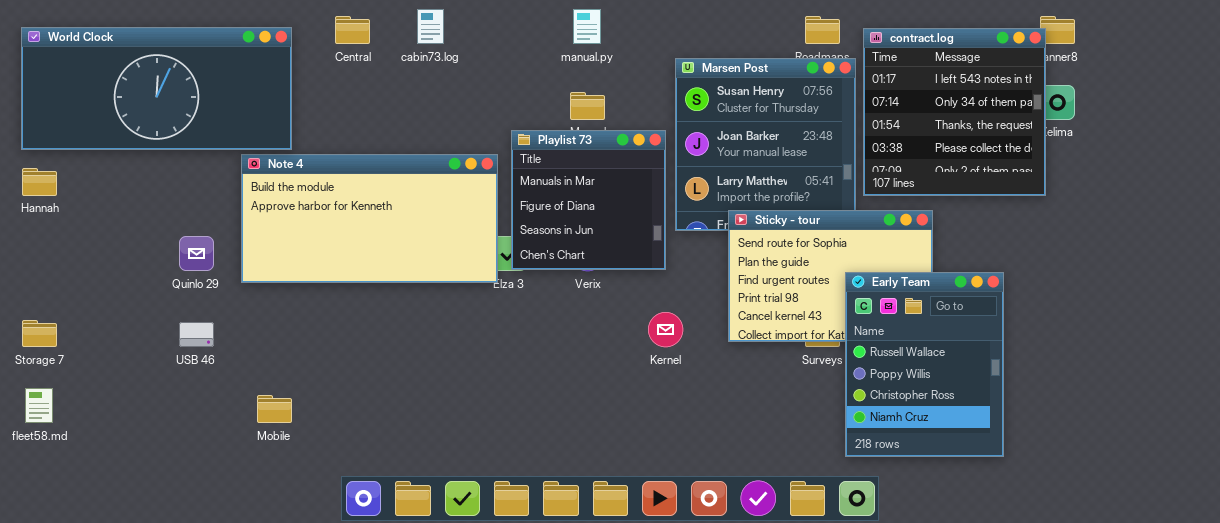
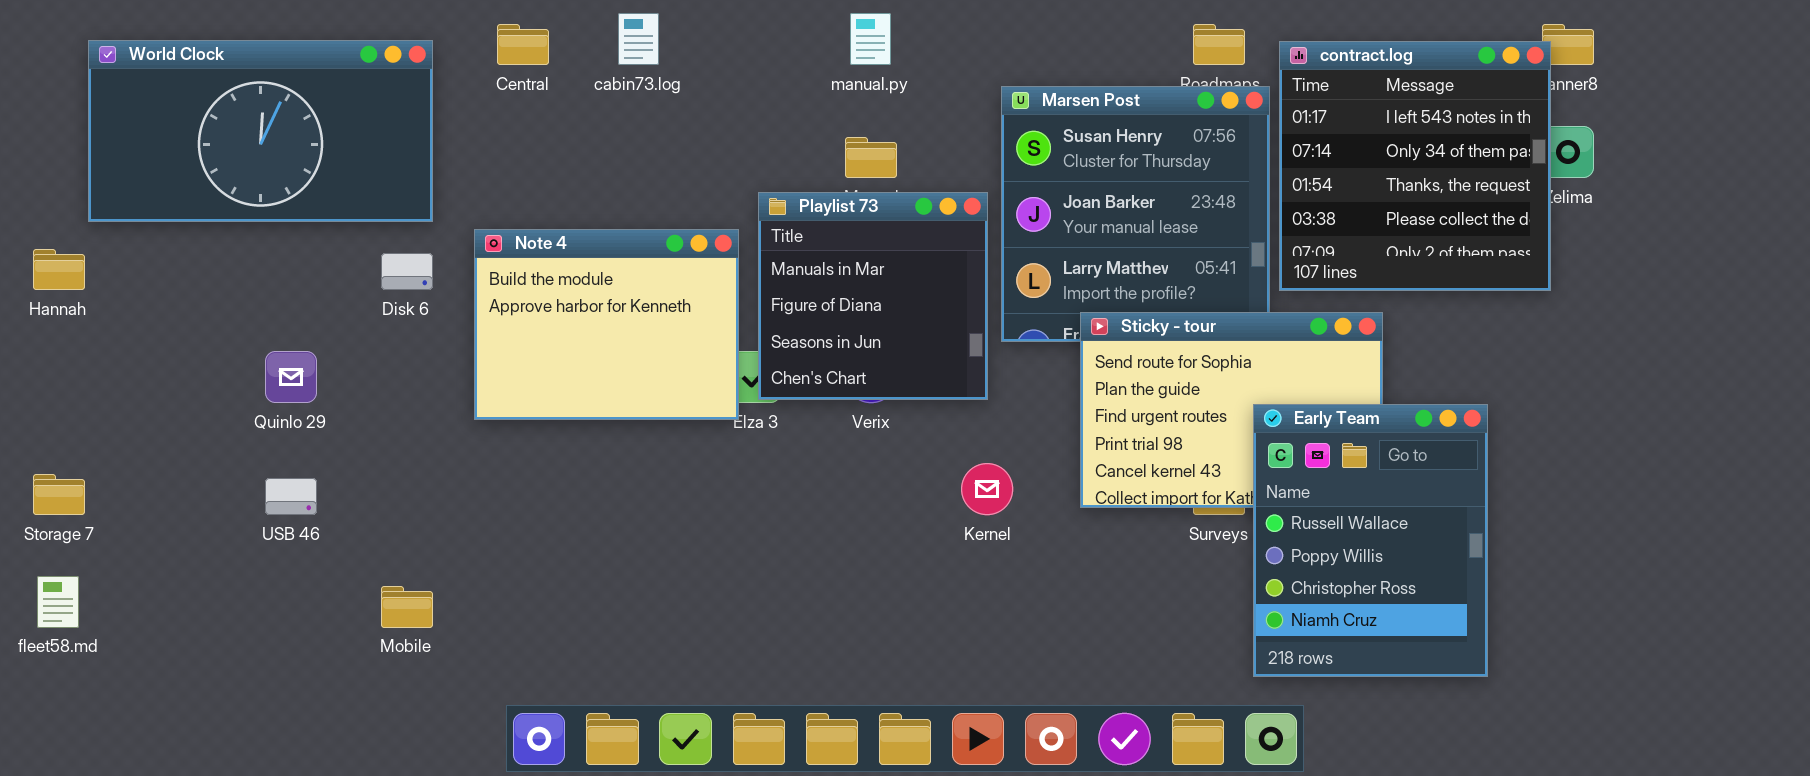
World Clock: [21,27,292,150] -> [88,40,433,222], resized
Note 4: [241,154,498,283] -> [474,229,739,420], resized

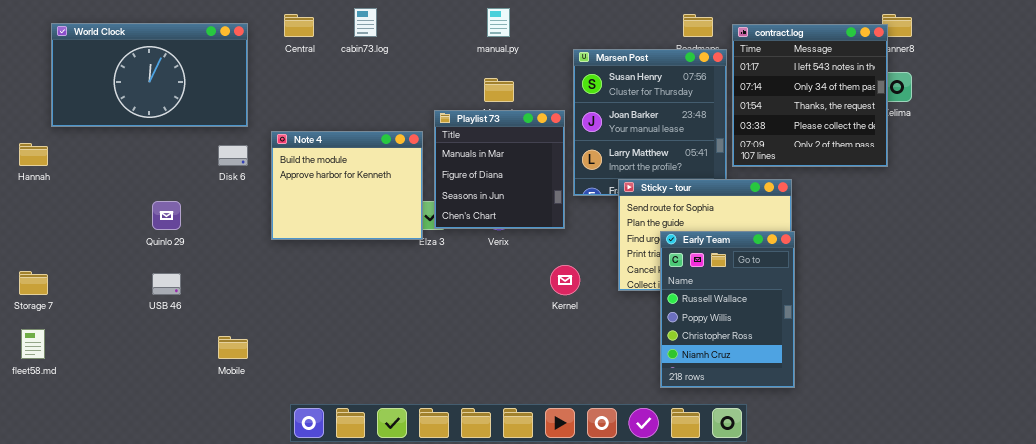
Early Team: [1253,404,1488,677] -> [660,231,795,388], moved

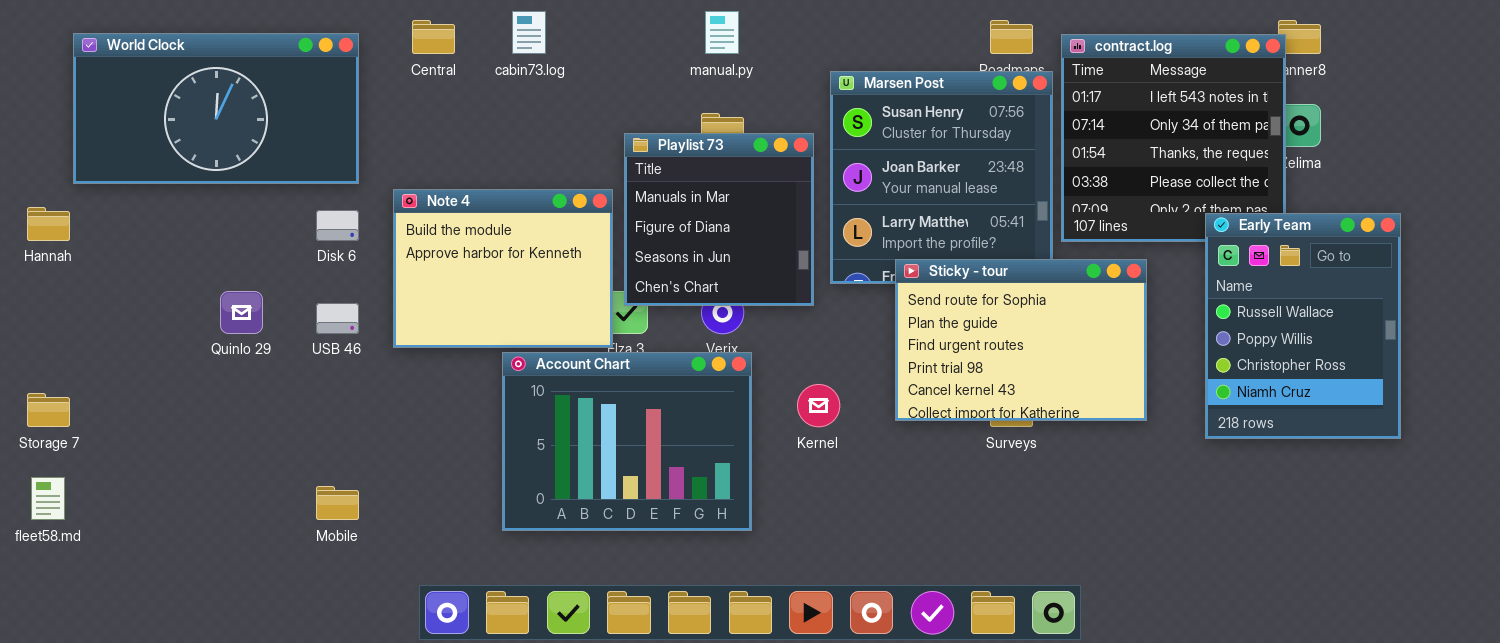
Playlist 73: [434,110,565,229] -> [624,133,814,306], moved
Early Team: [660,231,795,388] -> [1205,213,1401,439], moved
Account Chart: none -> [502,352,752,531], opened
USB 46: [152,273,181,295] -> [316,303,359,334], moved

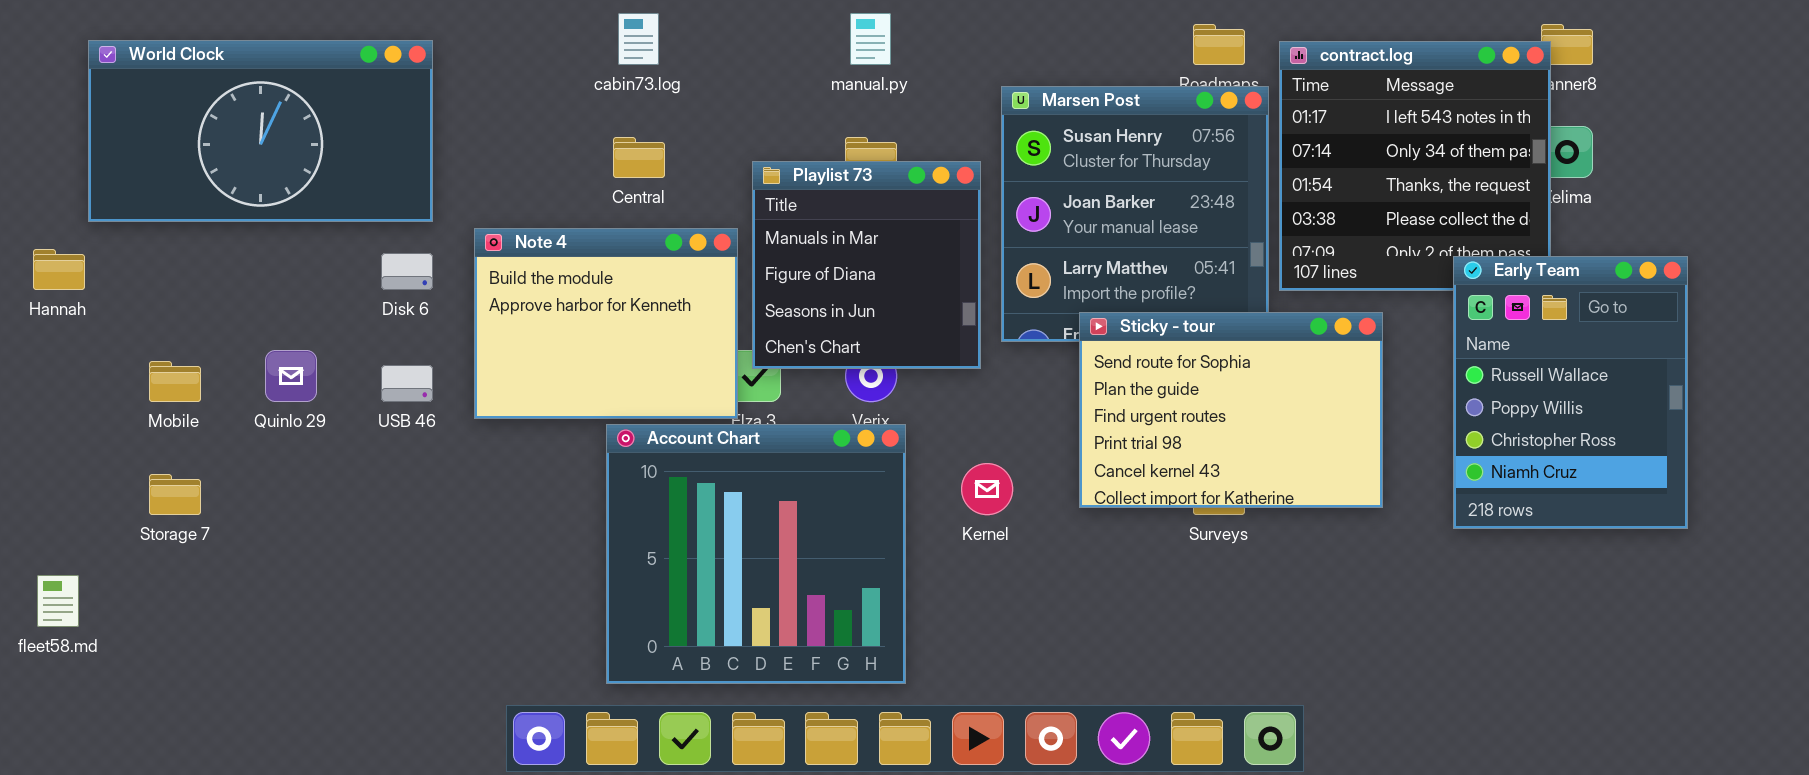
Central: [412,20,455,54] -> [613,137,665,178], moved
Account Chart: [502,352,752,531] -> [606,424,906,684], resized
Storage 7: [27,393,70,427] -> [149,474,201,515], moved
Mobile: [316,486,359,520] -> [149,361,201,402], moved

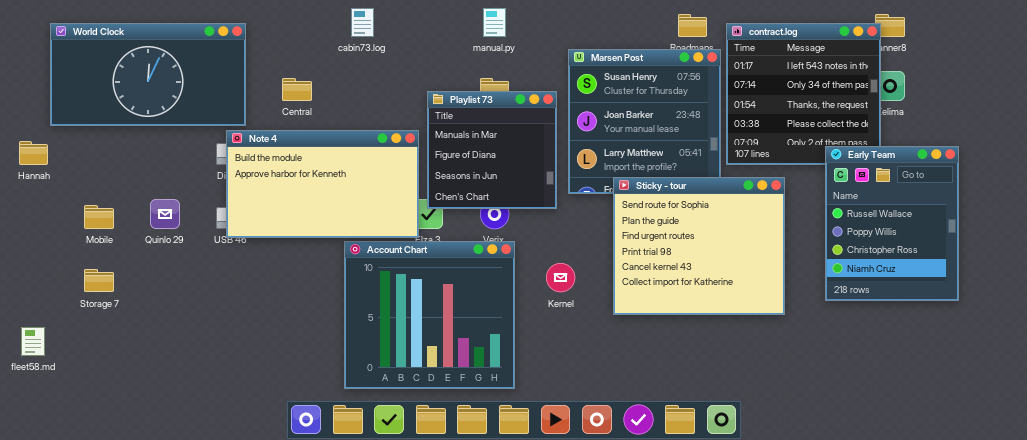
Central: [613,137,665,178] -> [282,78,312,101], moved
Note 4: [474,228,738,419] -> [226,130,419,238], resized
Sticky - tour: [1079,312,1383,508] -> [613,177,785,315], resized

